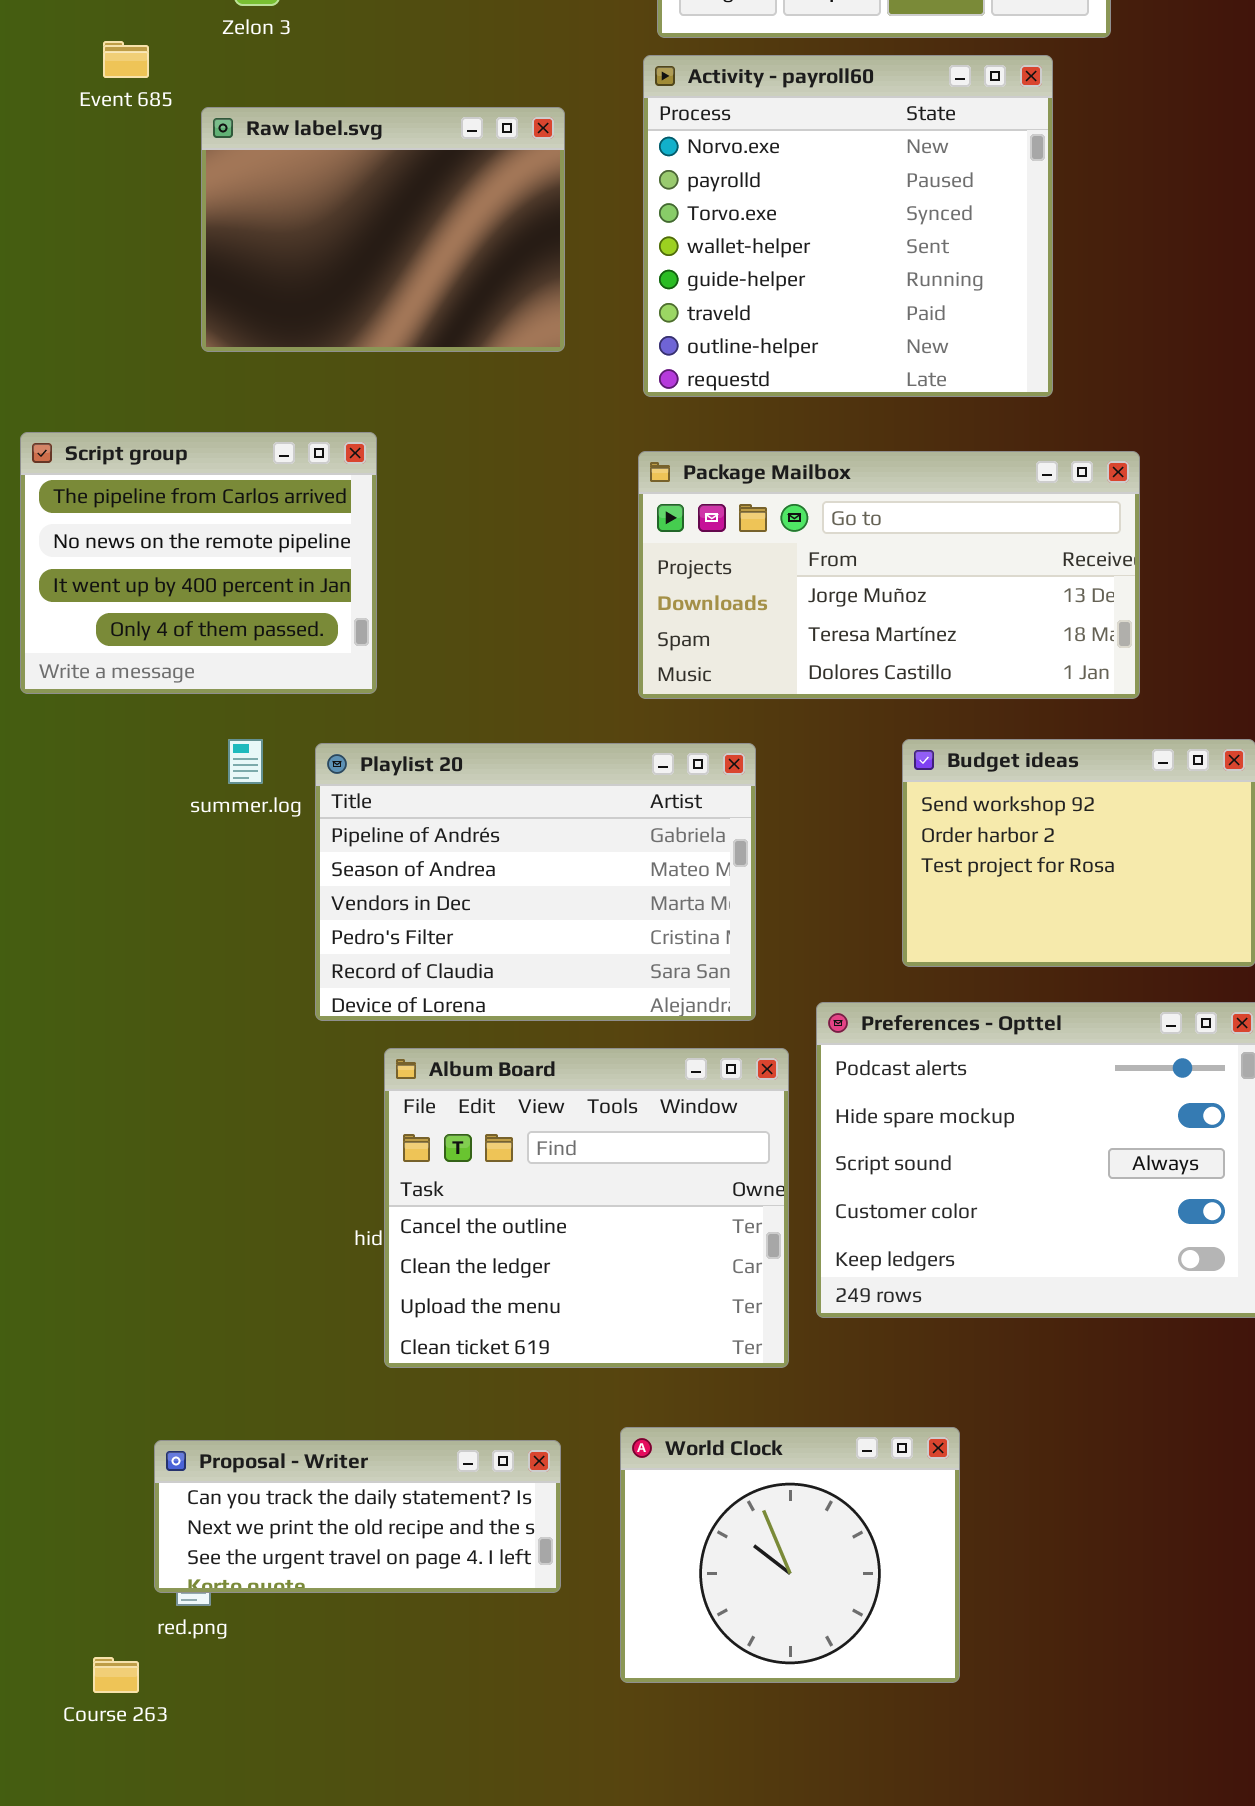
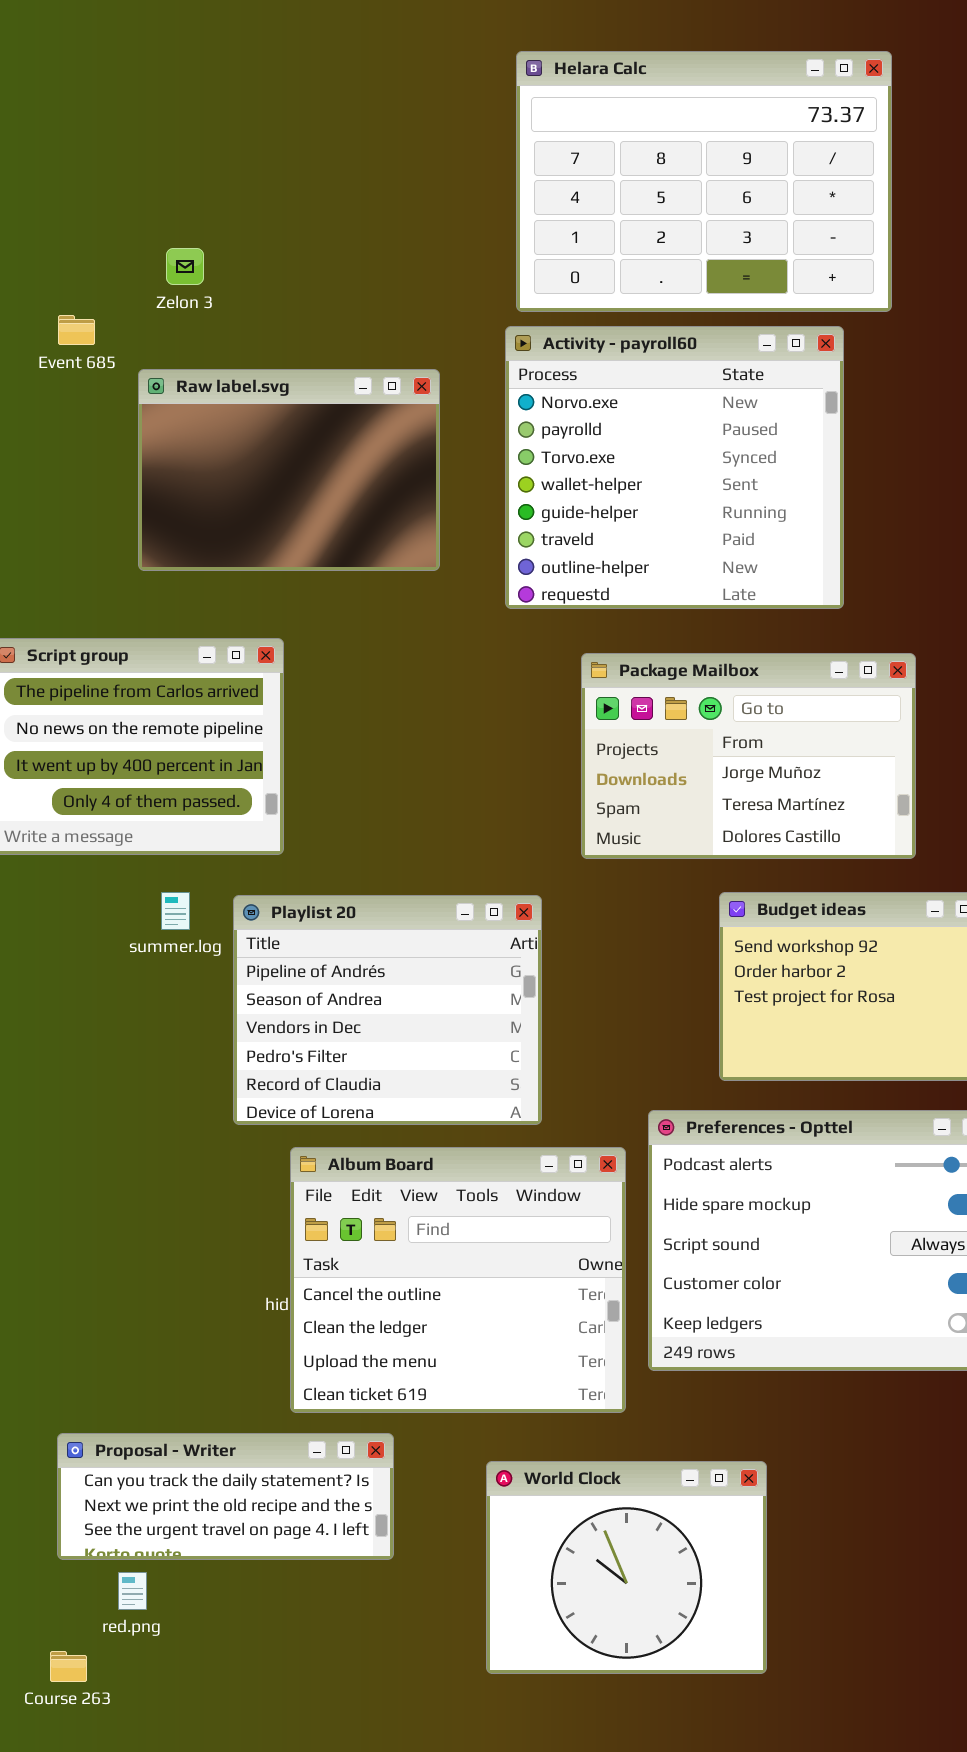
Package Mailbox: [638,451,1140,699] -> [581,653,916,859], resized
Playlist 20: [315,743,756,1021] -> [233,895,542,1125], resized
Proposal - Writer: [154,1440,561,1593] -> [57,1433,394,1560], moved

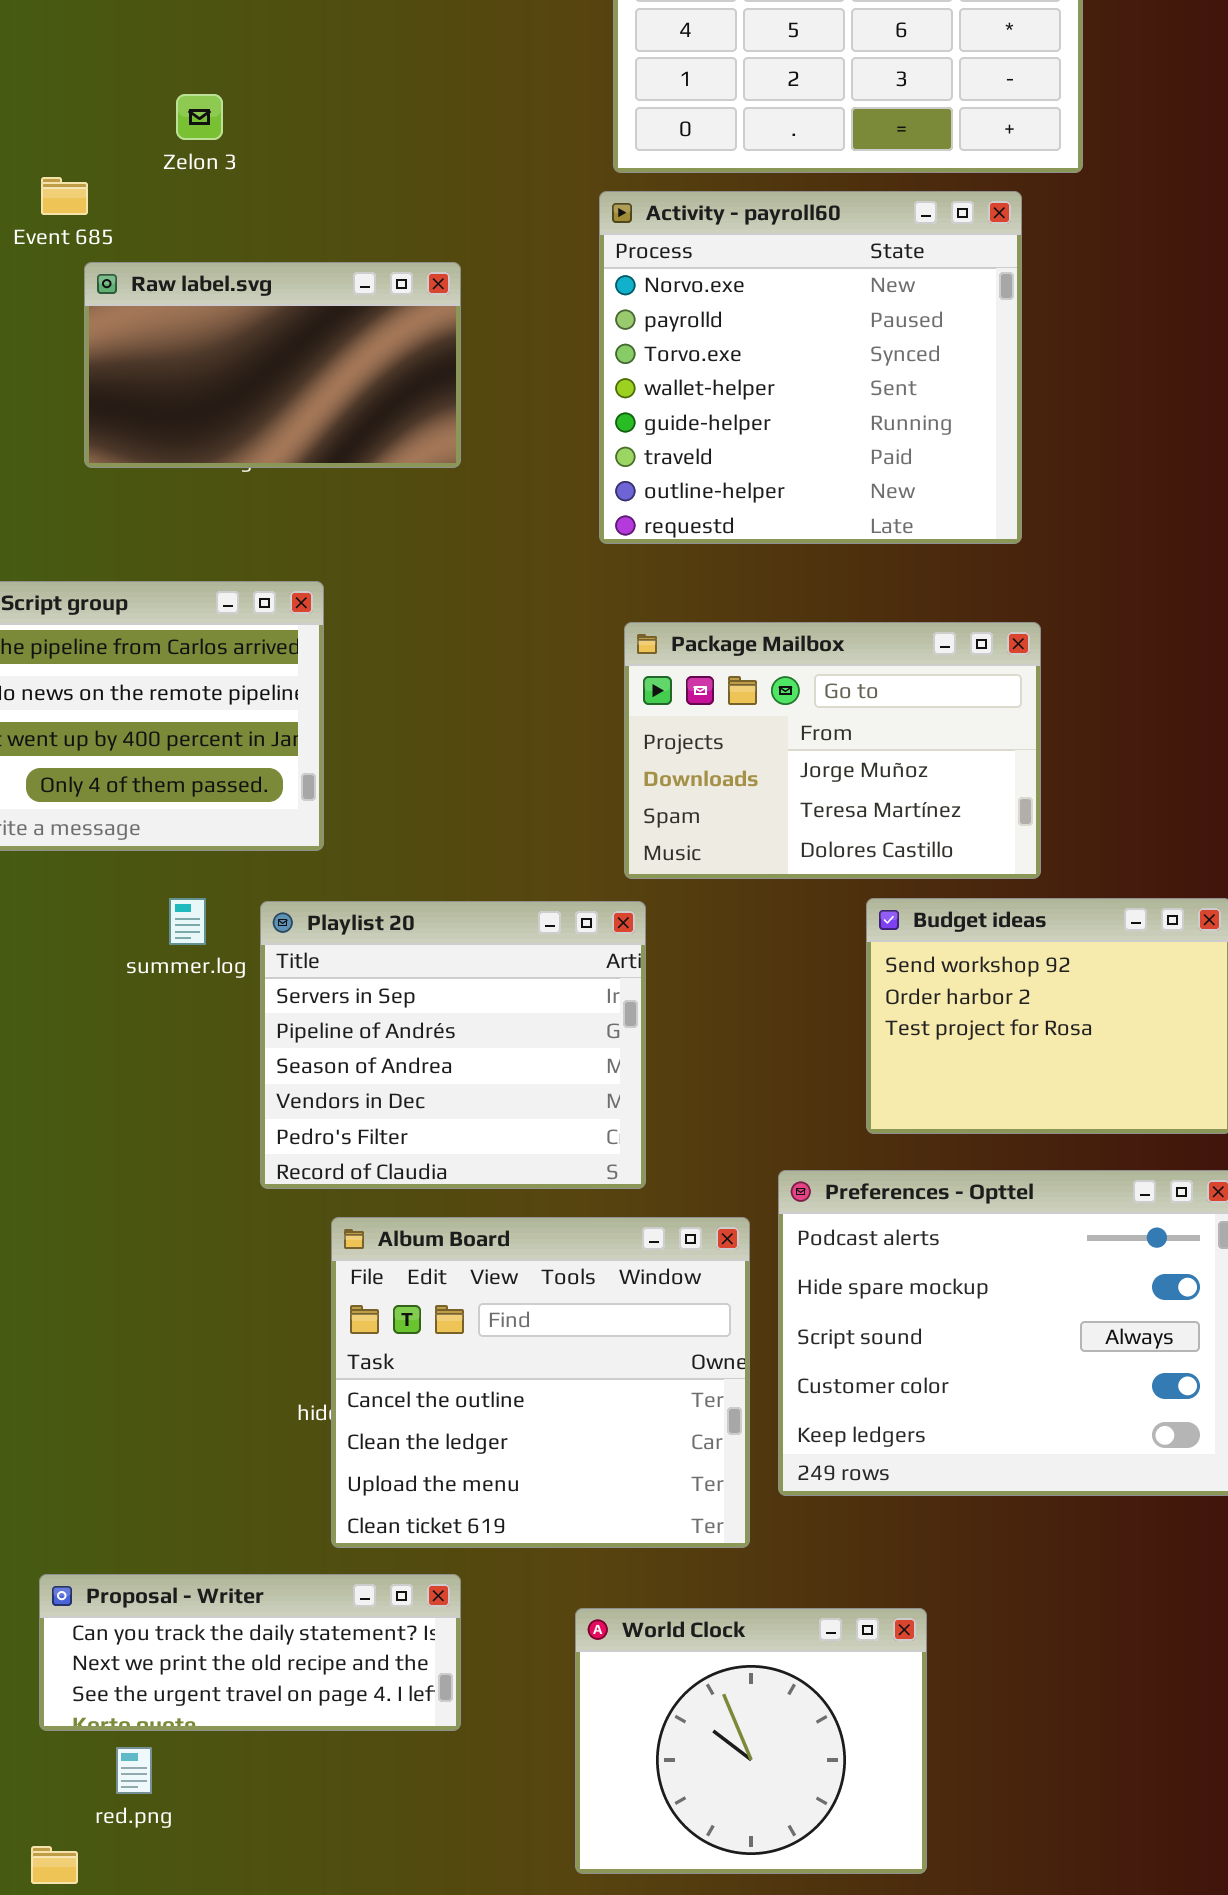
Raw label.svg: [138,369,440,571] -> [84,262,461,468], moved, resized
Package Mailbox: [581,653,916,859] -> [624,622,1041,879], moved
Playlist 20: [233,895,542,1125] -> [260,901,646,1189], scrolled up 1 row

